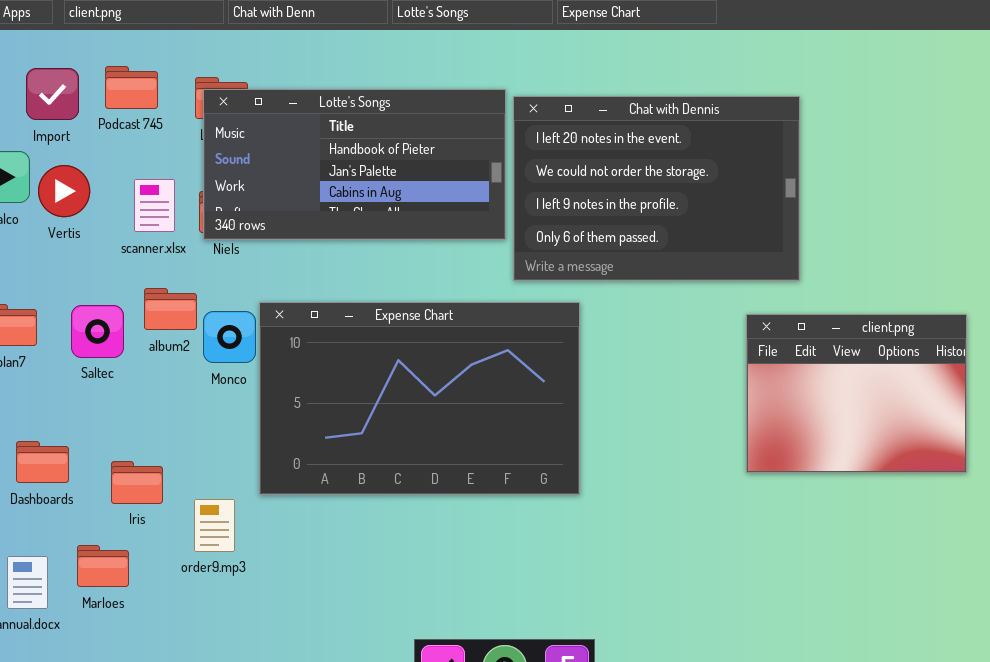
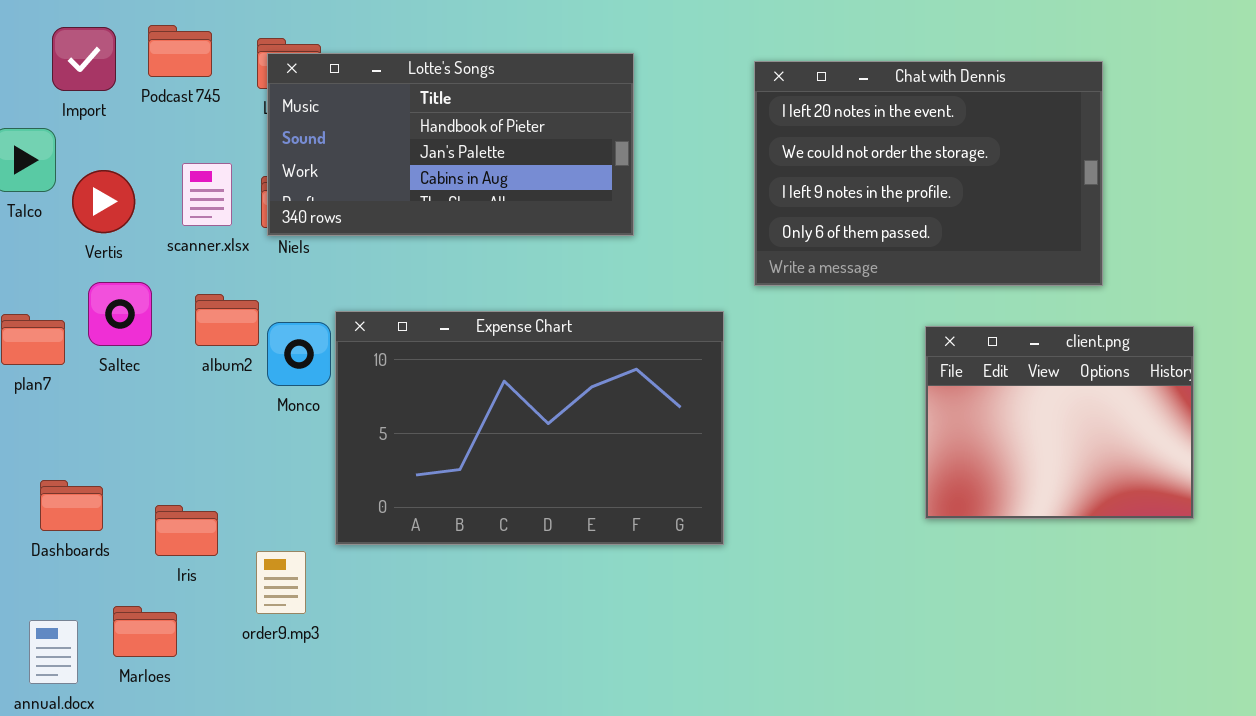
Chat with Dennis: [513,96,800,281] -> [754,61,1103,286], moved
Vertis: [38,165,90,217] -> [72,170,135,233], moved
Saltec: [71,305,124,358] -> [88,282,152,346], moved

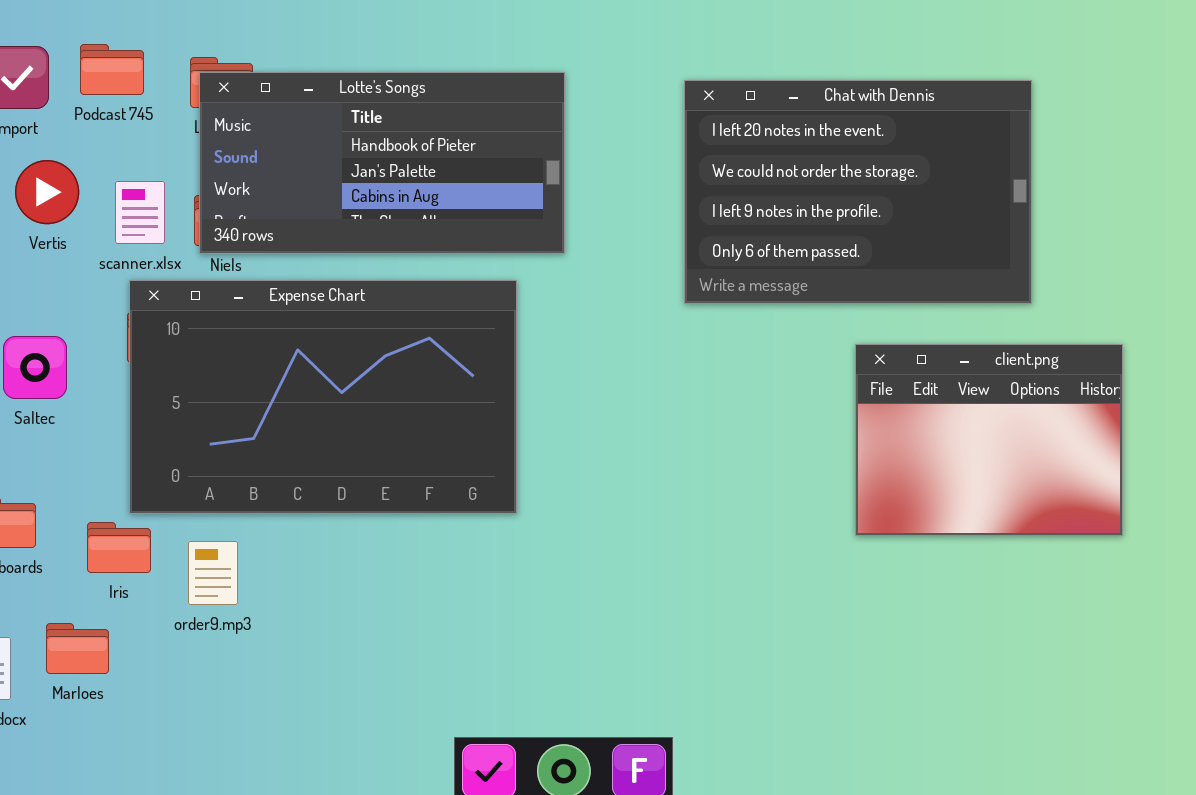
Vertis: [72,170,135,233] -> [15,160,79,224], moved
Saltec: [88,282,152,346] -> [3,336,67,399], moved
Expense Chart: [335,311,724,545] -> [129,280,517,514], moved
order9.mp3: [256,551,306,614] -> [188,541,238,605], moved

